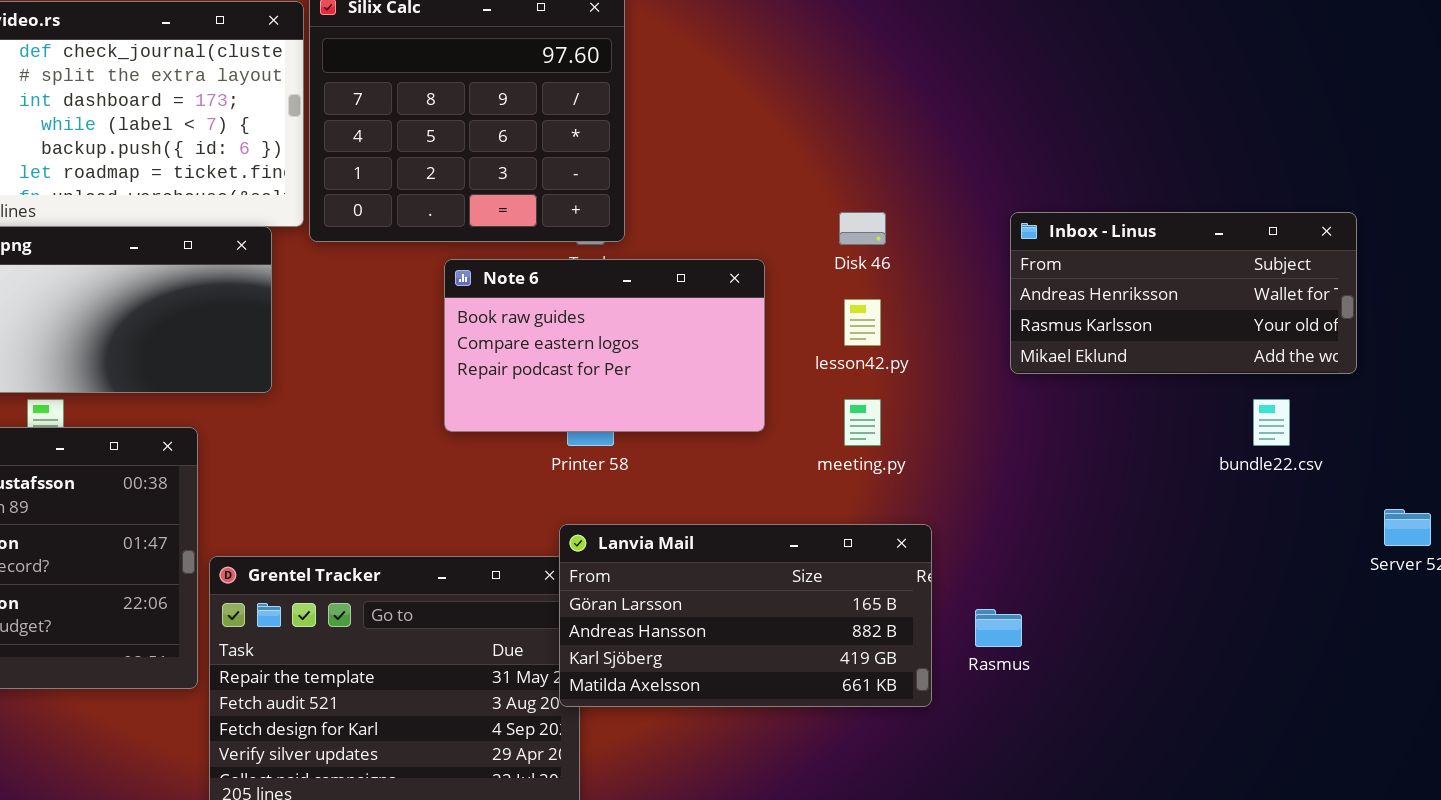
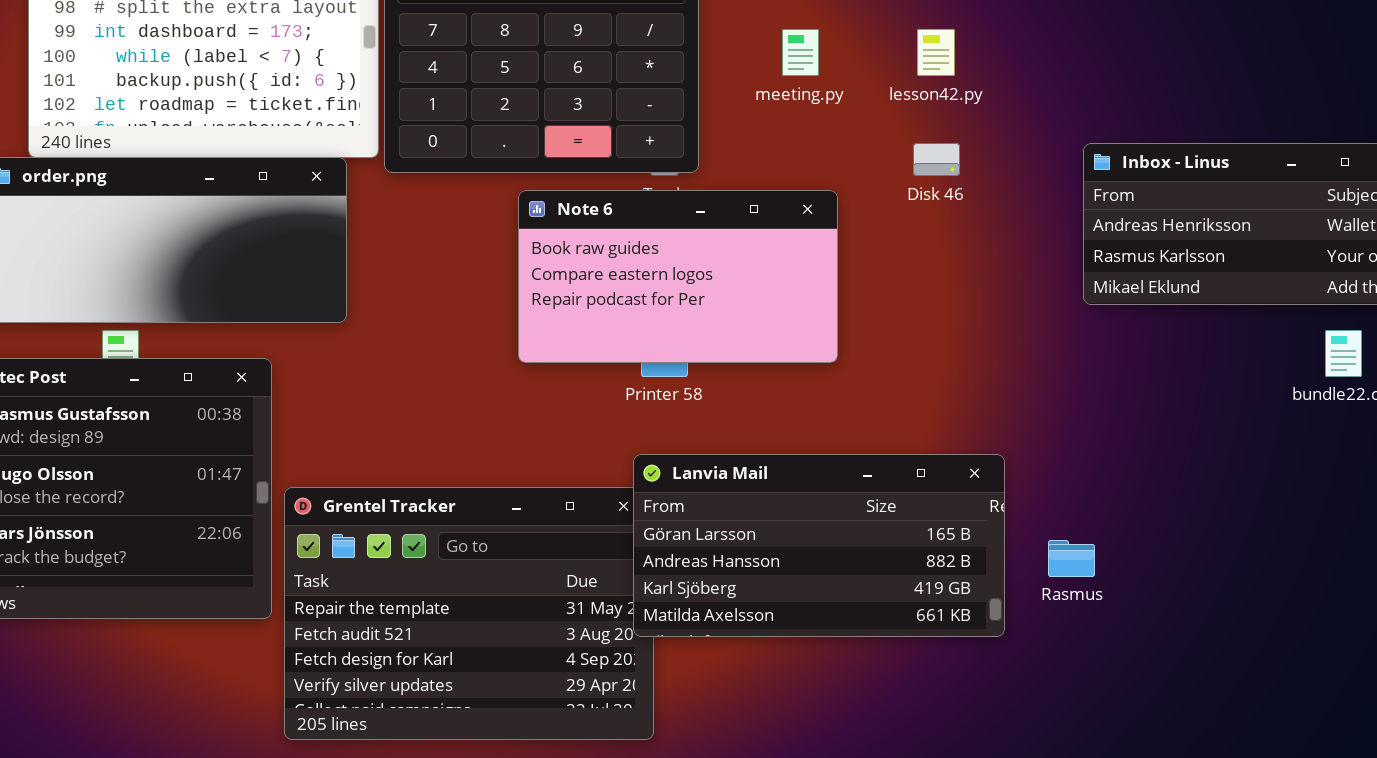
lesson42.py: [844,299,881,346] -> [917,29,955,76], moved
meeting.py: [844,399,881,446] -> [782,29,819,76], moved

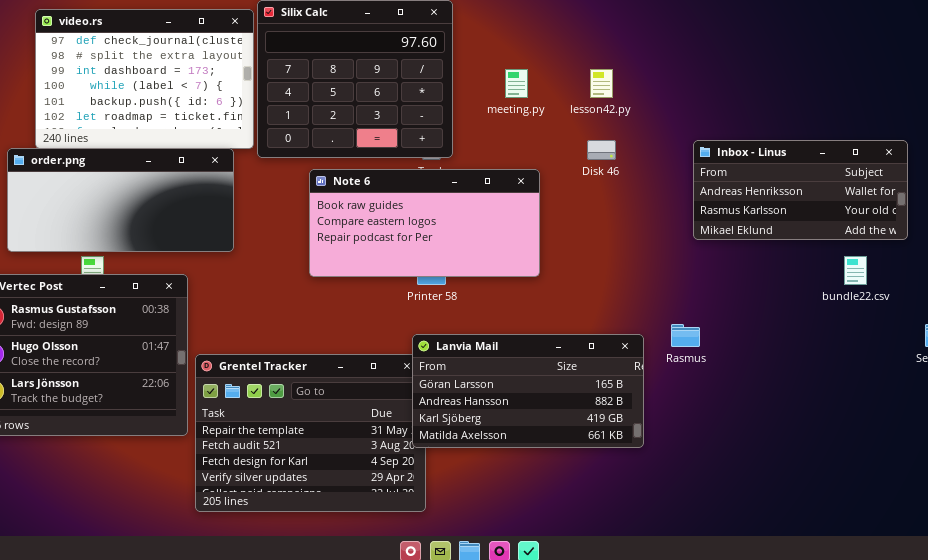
Note 6: [518,190,838,363] -> [309,169,540,277], resized
Rasmus: [1048,540,1095,577] -> [671,324,700,347], moved

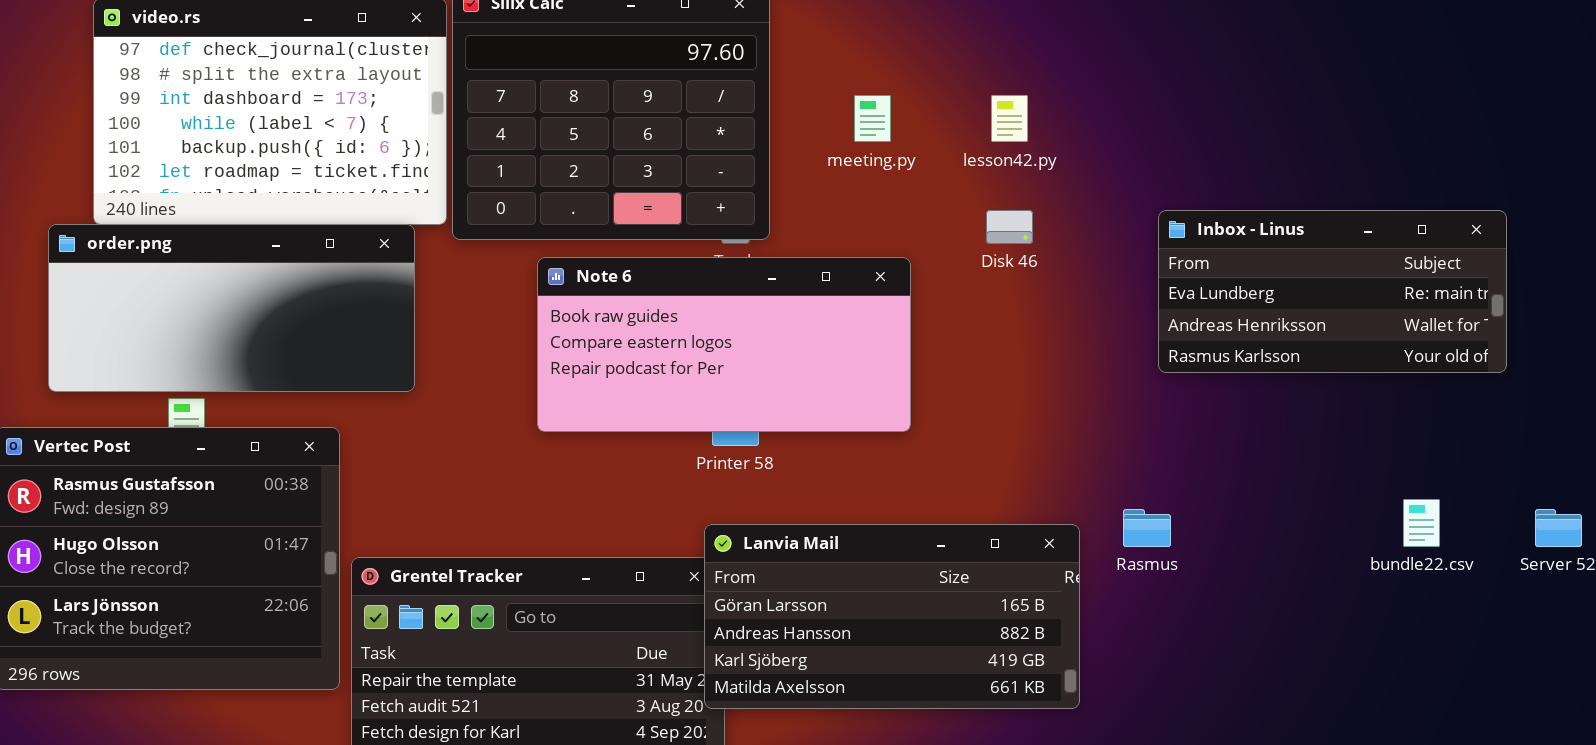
Inbox - Linus: [693,140,908,240] -> [1158,210,1507,373], scrolled up 1 row
bundle22.csv: [844,256,867,285] -> [1403,499,1440,547], moved

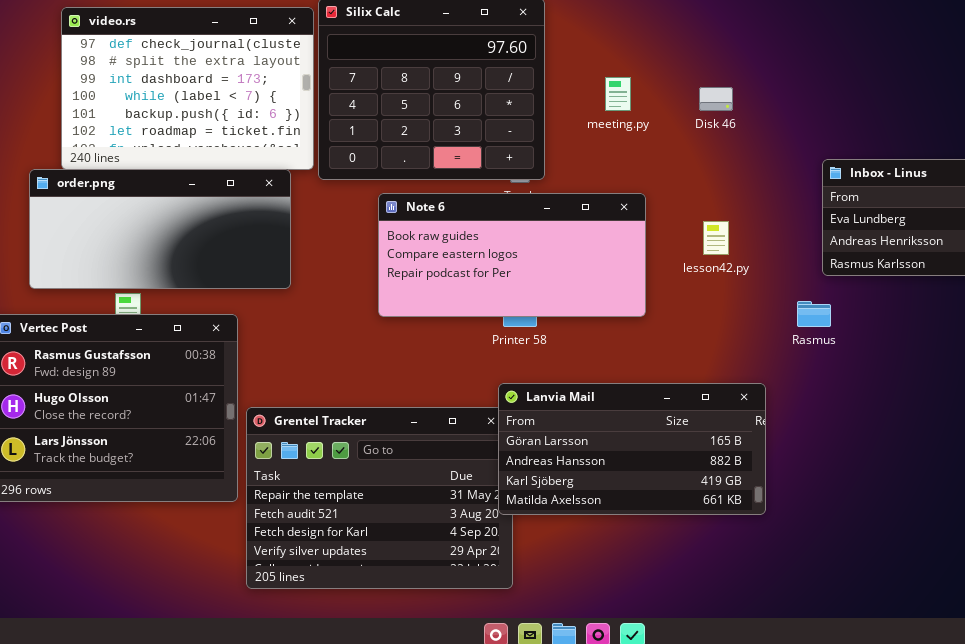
lesson42.py: [991,95,1028,142] -> [703,221,729,255], moved
Disk 46: [986,210,1033,244] -> [699,87,733,111], moved
Rasmus: [1123,509,1171,547] -> [797,301,831,327], moved

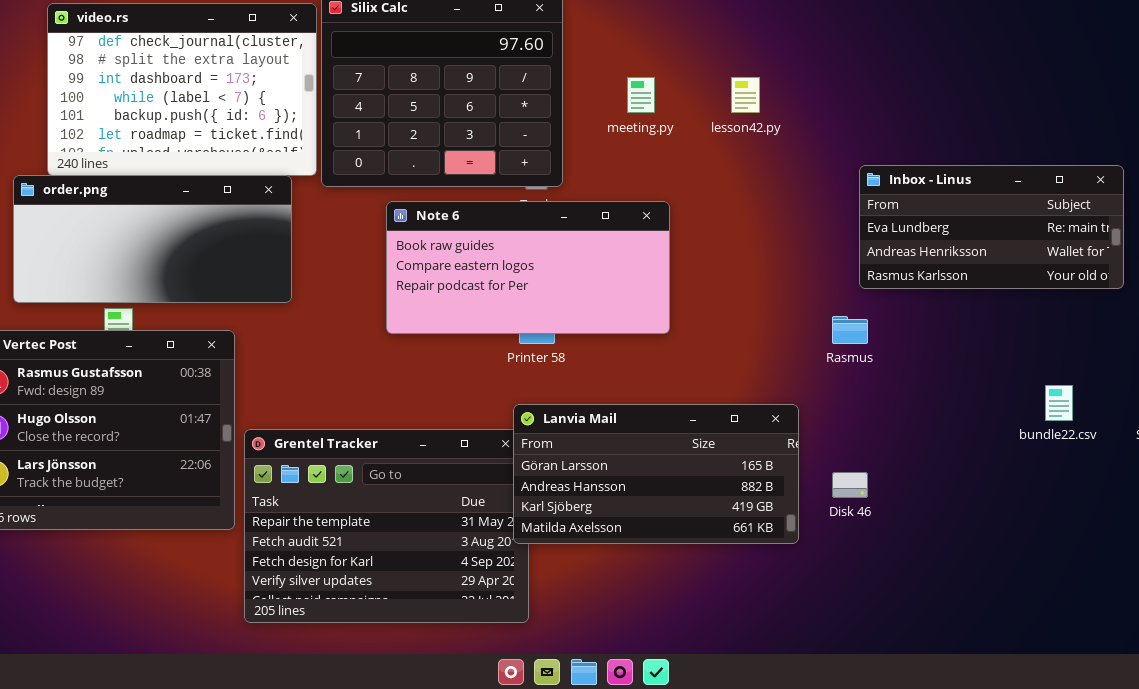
Disk 46: [699,87,733,111] -> [832,472,868,498], moved
lesson42.py: [703,221,729,255] -> [731,77,760,113], moved

